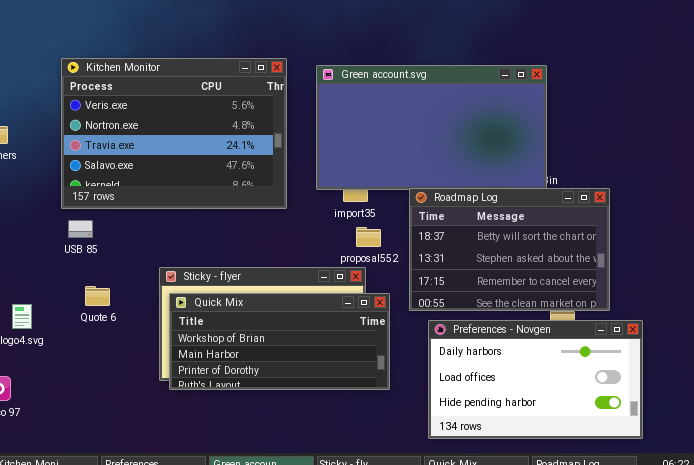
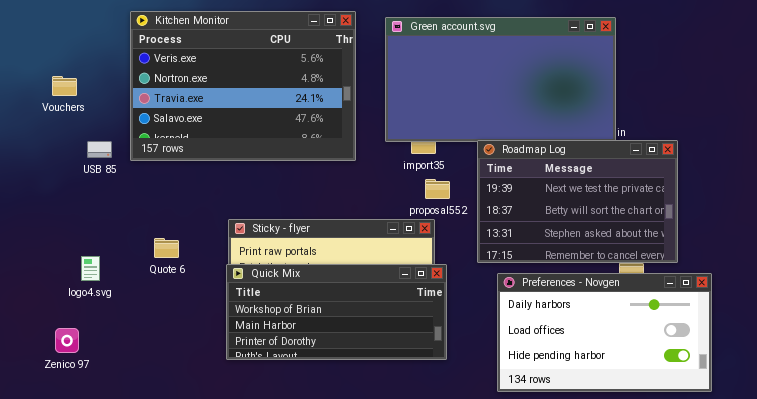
Roadmap Log: [409,188,610,311] -> [477,140,678,263], scrolled up 1 row
USB 85: [68,220,93,238] -> [87,141,112,158], moved
Quick Mix: [169,293,390,390] -> [226,264,447,360], moved

